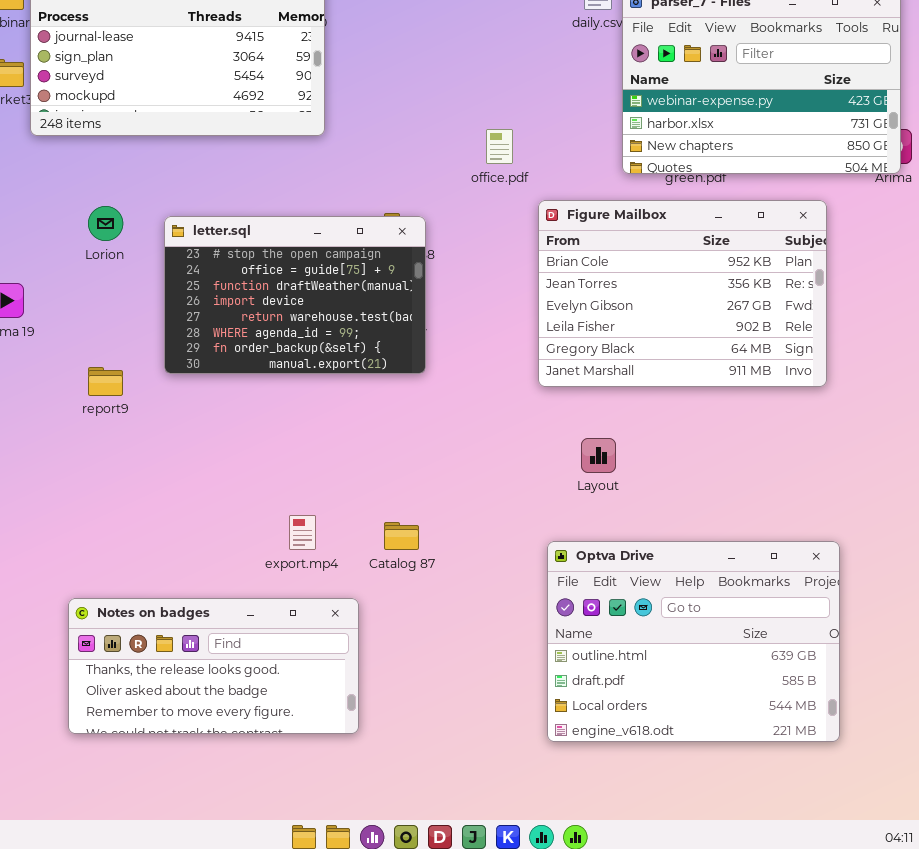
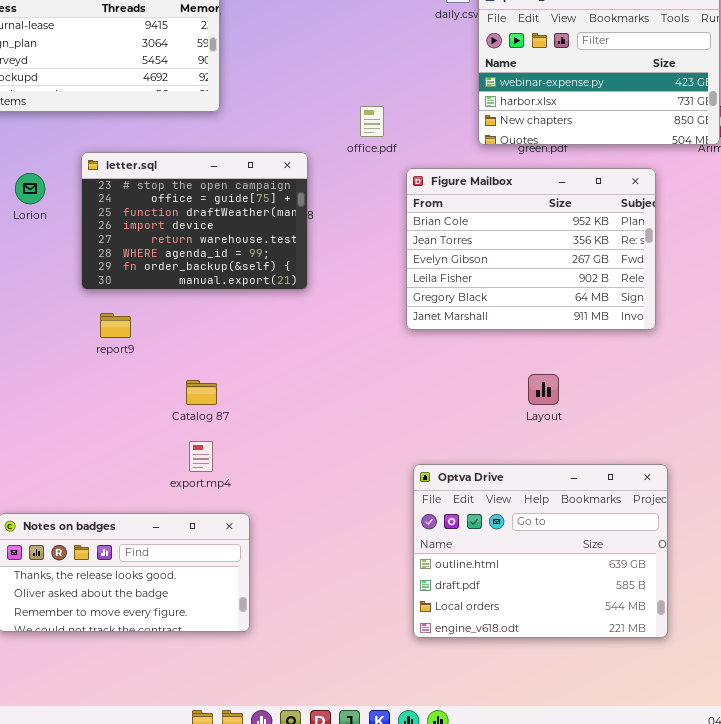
letter.sql: [164,216,426,374] -> [81,152,308,290], moved
report9: [88,367,123,396] -> [100,313,131,338], moved
Layout: [581,438,616,473] -> [528,374,559,405], moved
Catalog 87: [384,522,419,550] -> [186,380,217,405], moved

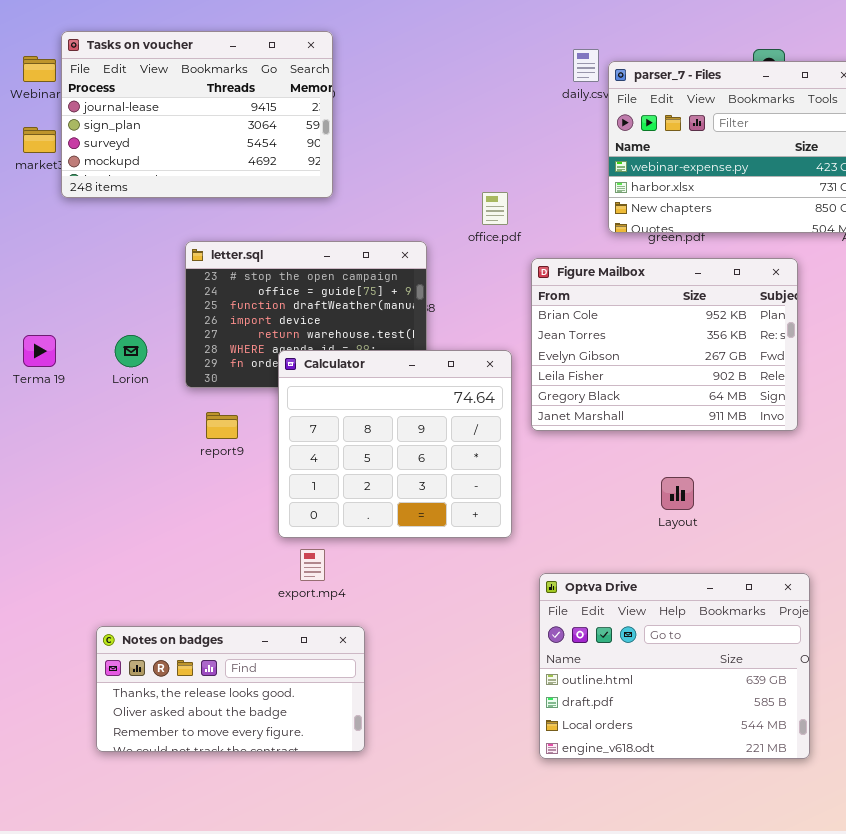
Lorion: [15,173,45,204] -> [115,335,147,367], moved
Calculator: none -> [278,350,512,538], opened

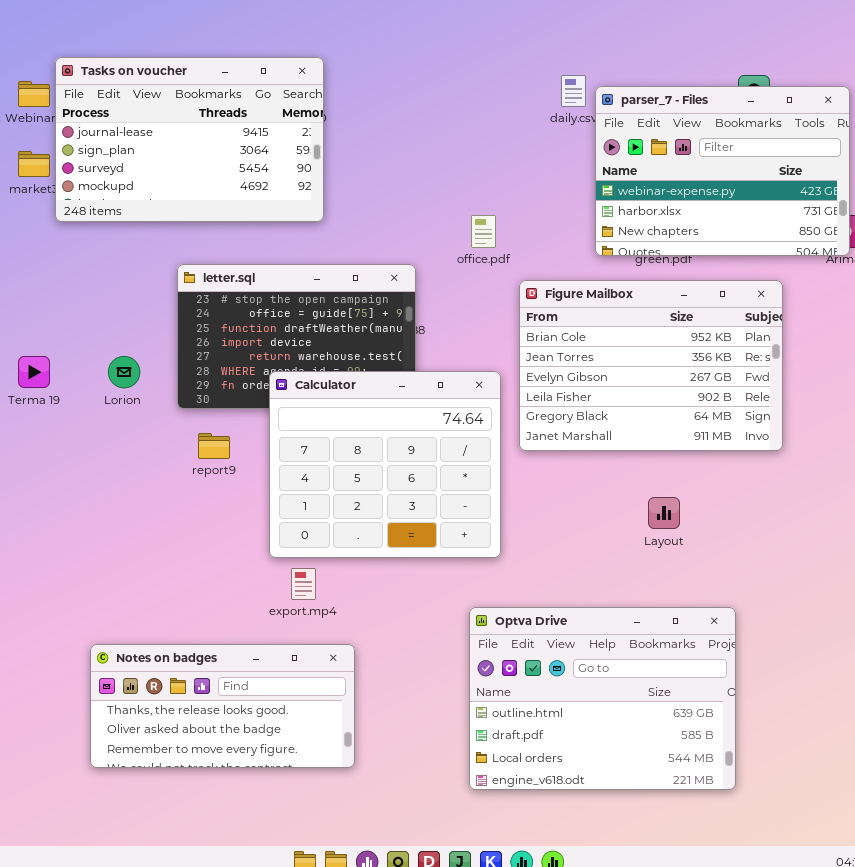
Optva Drive: [539,573,810,759] -> [469,607,736,790], moved

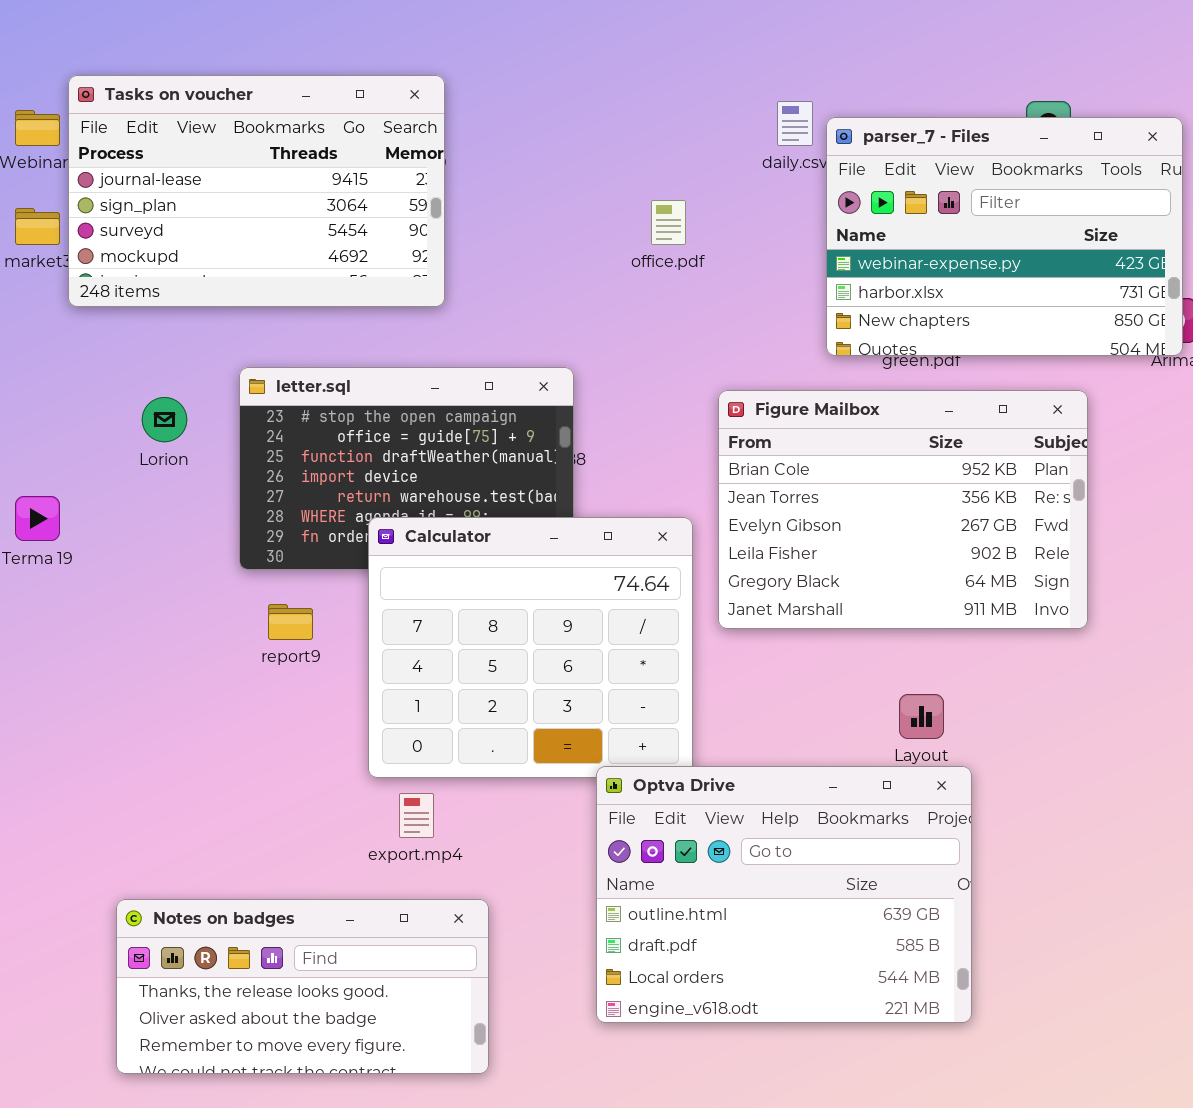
office.pdf: [471,215,496,248] -> [651,200,686,245], moved
Lorion: [108,356,140,388] -> [142,397,187,442], moved
Optva Drive: [469,607,736,790] -> [596,766,972,1023], moved

